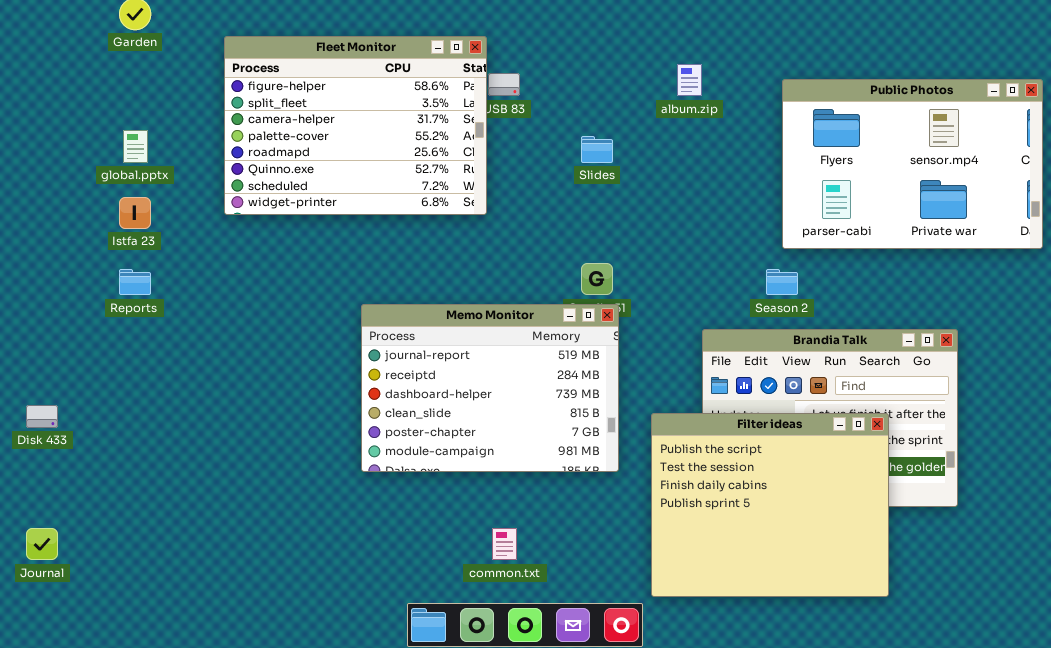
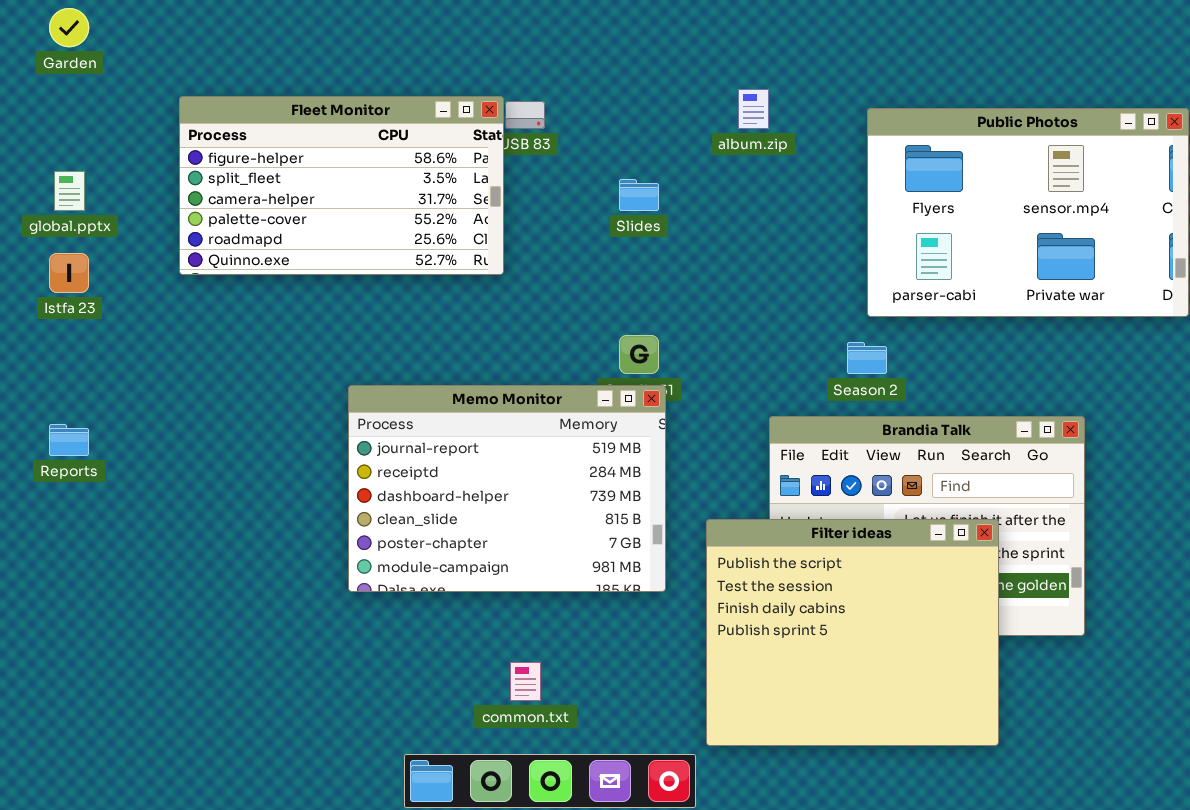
Fleet Monitor: [224,36,487,215] -> [179,96,504,275], resized
Reports: [119,269,151,295] -> [49,424,89,456], moved

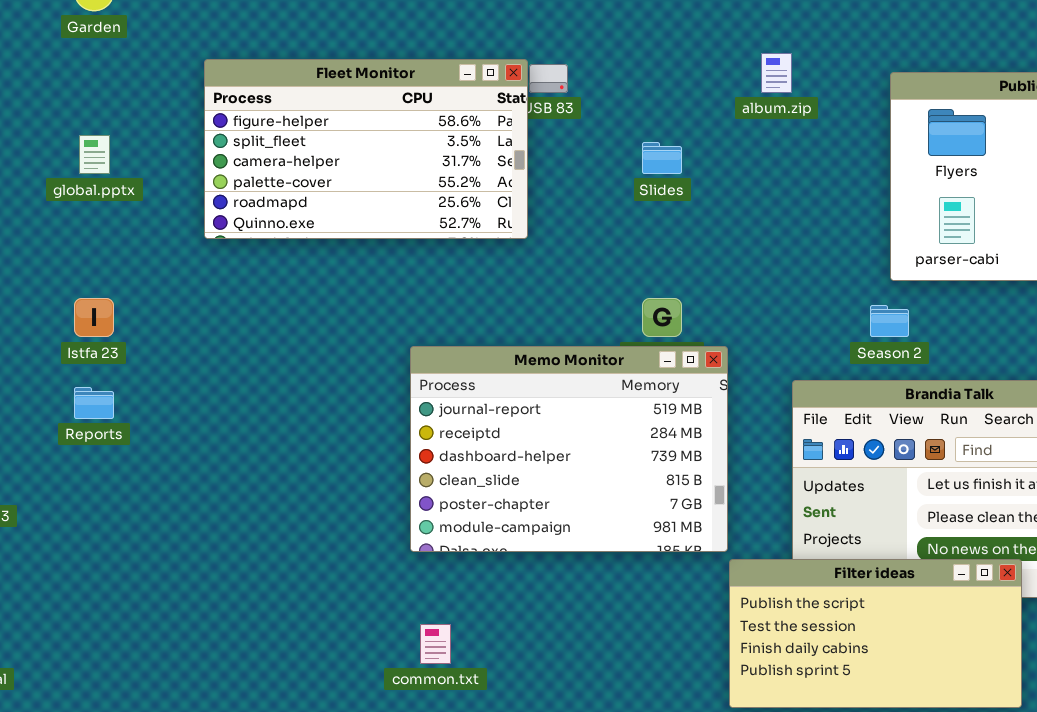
Istfa 23: [49,253,89,293] -> [74,298,114,337], moved
Memo Monitor: [348,385,666,592] -> [410,346,728,552], moved
Filter ideas: [706,519,999,746] -> [729,559,1022,708], resized
common.txt: [510,662,541,701] -> [420,624,451,664], moved

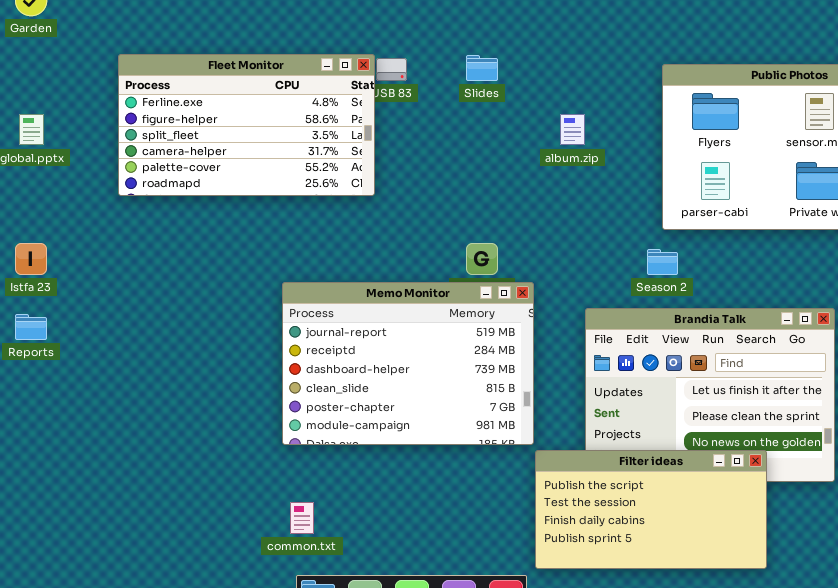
album.zip: [761,53,792,93] -> [560,114,585,145], moved
Fleet Monitor: [204,59,528,239] -> [118,54,375,196], scrolled up 1 row
Slides: [642,142,682,174] -> [466,55,498,81], moved

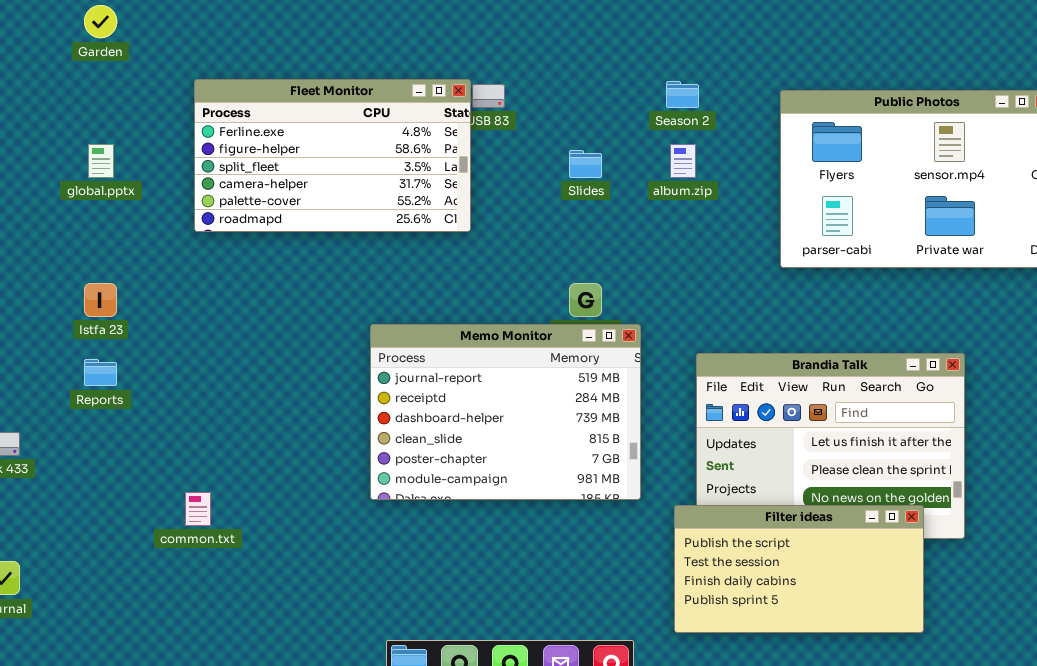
Slides: [466,55,498,81] -> [569,150,602,178], moved
Season 2: [647,249,678,275] -> [666,81,699,108], moved
Filter ideas: [535,450,767,569] -> [674,505,924,633], moved
common.txt: [290,502,314,534] -> [185,492,211,526], moved

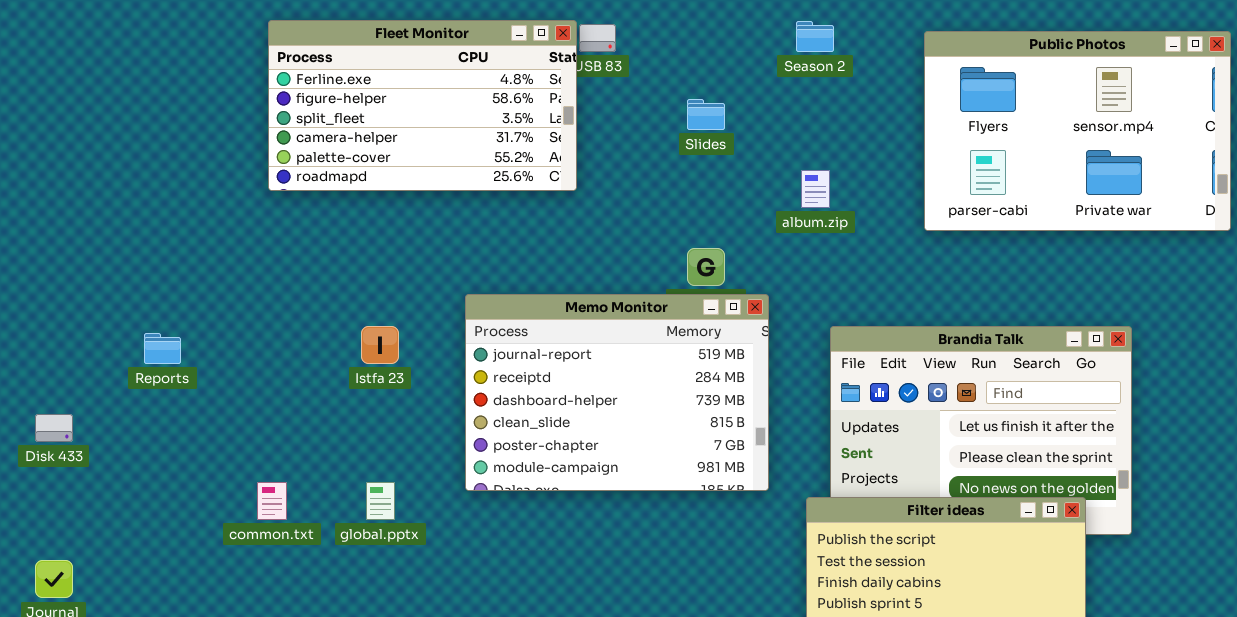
global.pptx: [88,144,114,178] -> [366,482,395,520], moved
album.zip: [670,144,696,178] -> [801,170,830,208], moved
Istfa 23: [84,283,117,317] -> [361,326,399,364], moved

